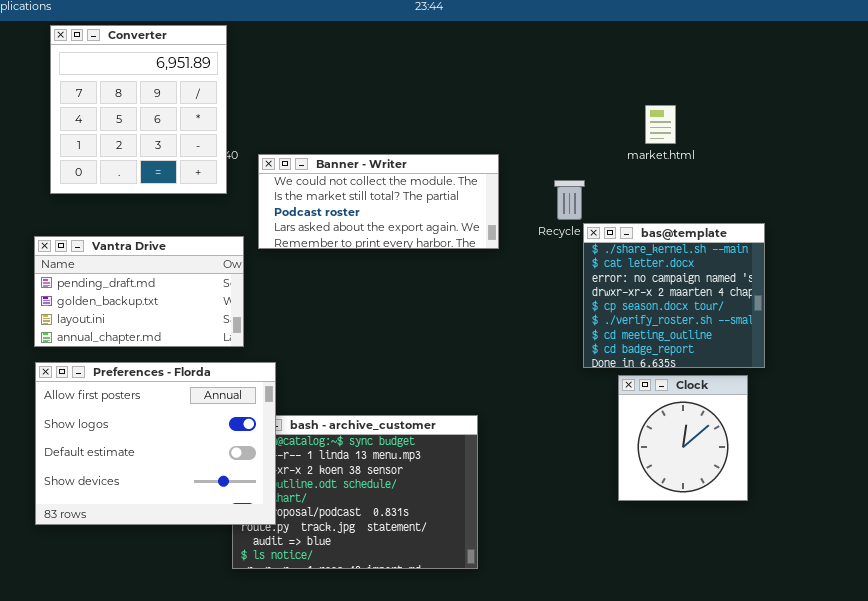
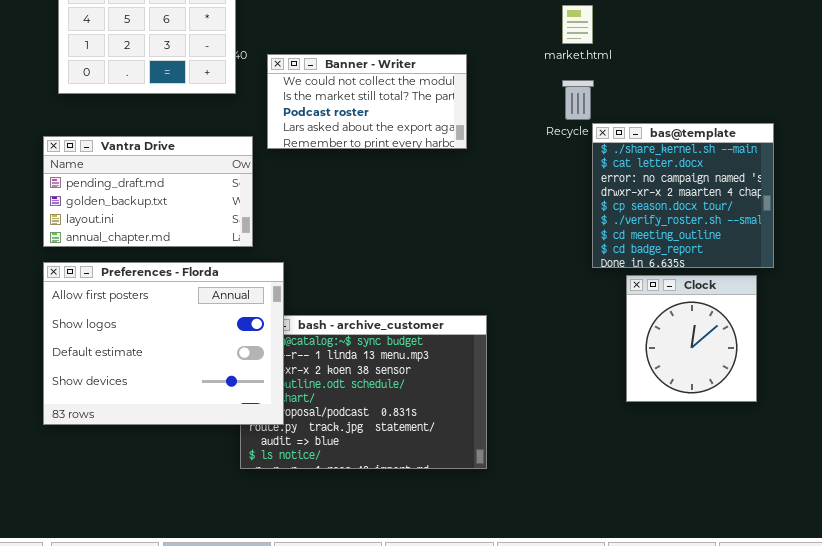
market.html: [645,105,676,144] -> [562,5,593,44], moved
Banner - Writer: [258,154,499,249] -> [267,54,467,149], resized

